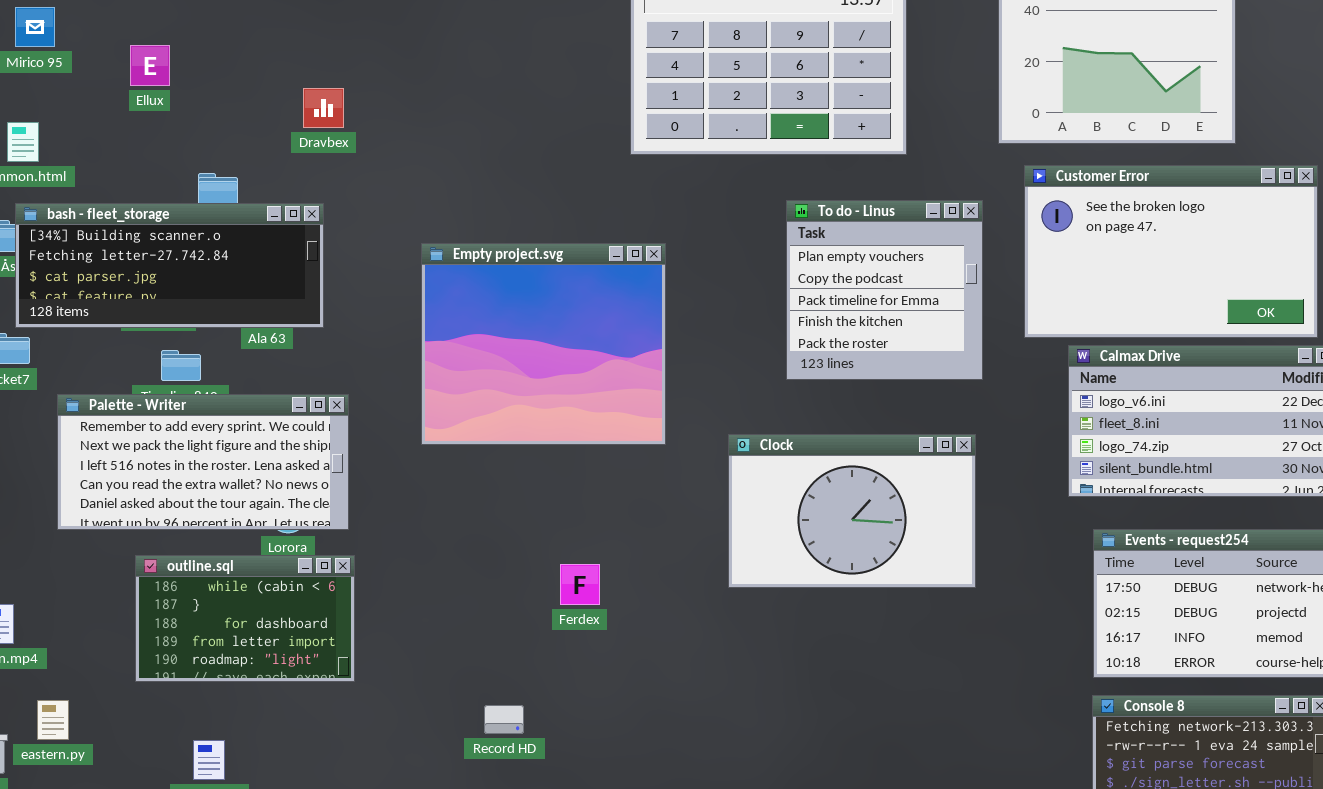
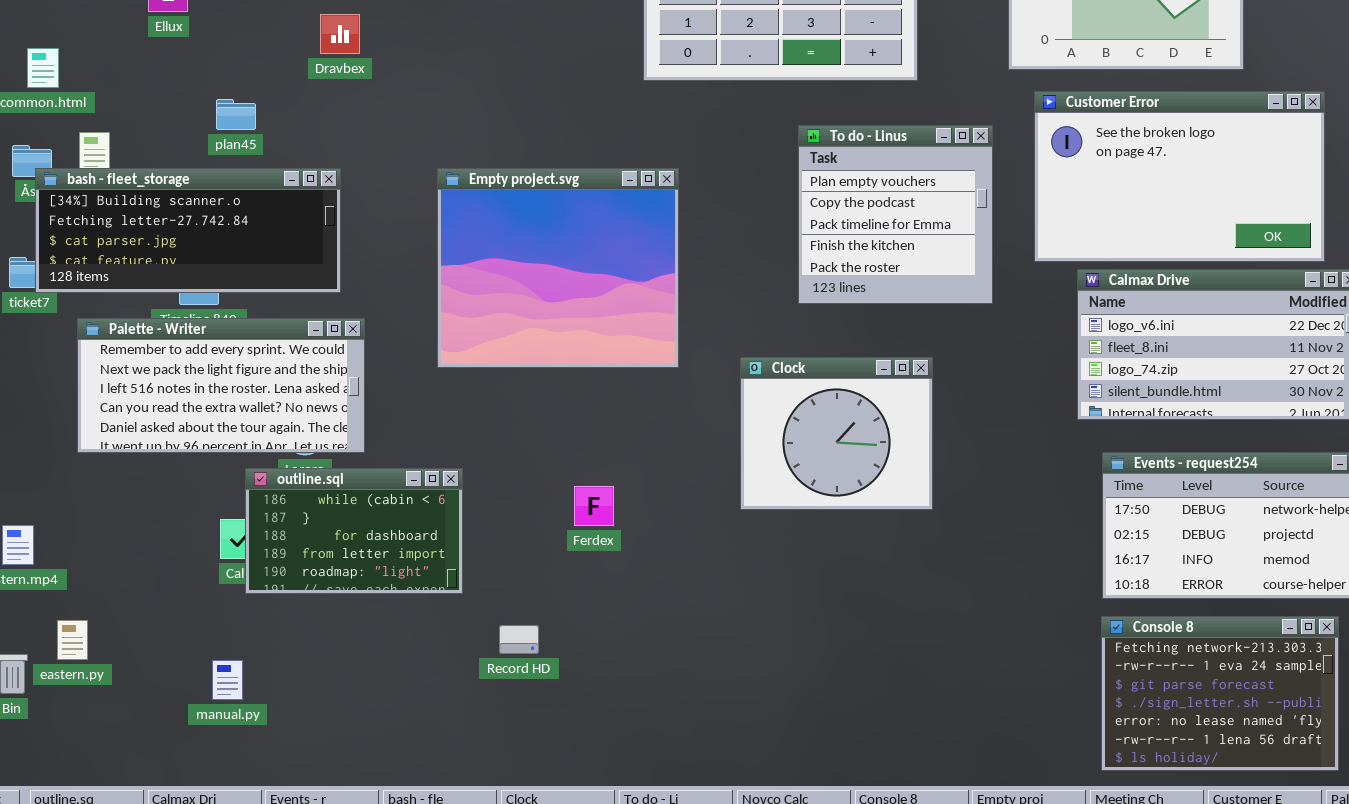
bash - fleet_storage: [15,203,324,328] -> [35,168,341,293], moved
Clock: [728,434,976,588] -> [740,357,933,510], resized
outline.sql: [135,555,355,682] -> [245,468,463,594], moved

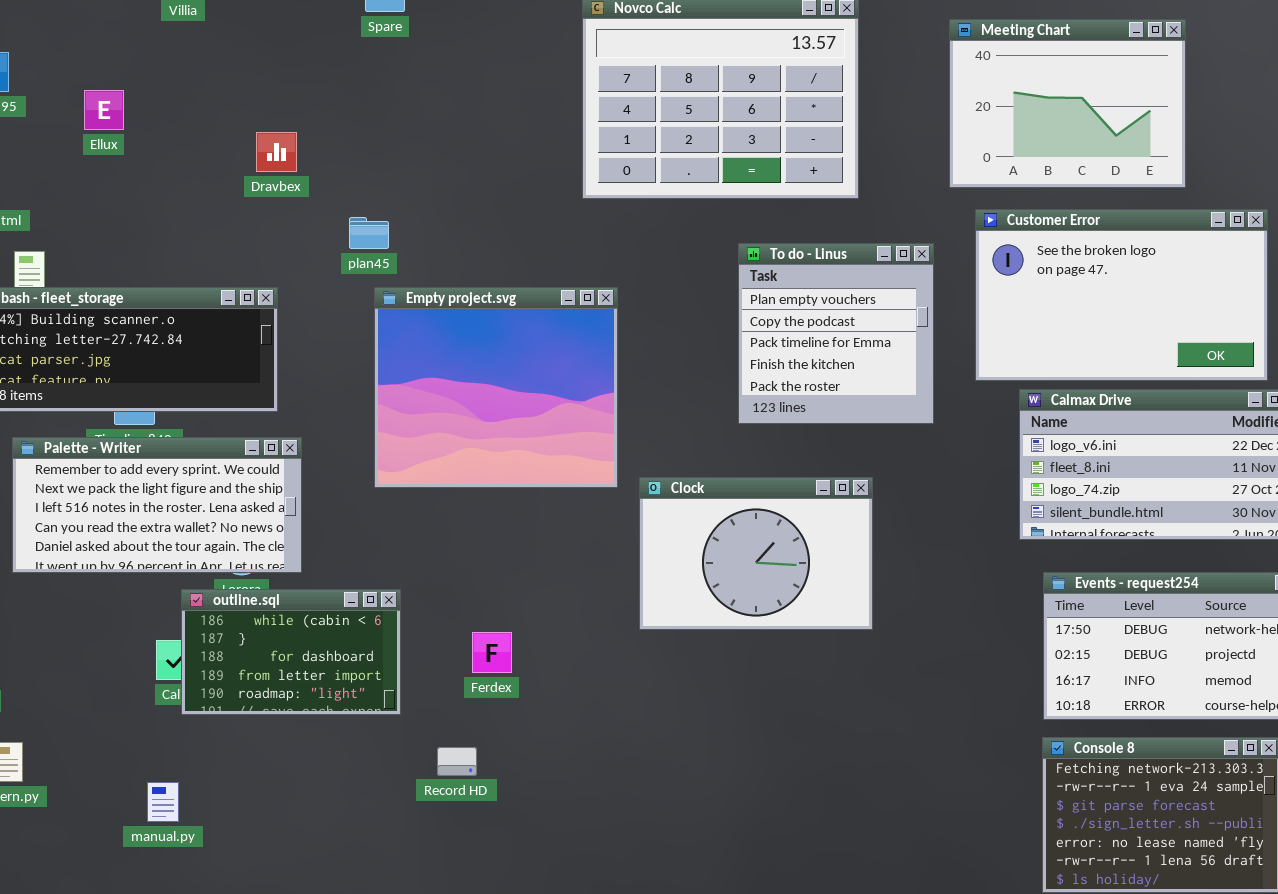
plan45: [216,99,256,130] -> [349,217,389,249], moved
Clock: [740,357,933,510] -> [639,477,873,630], resized
Ferdex: [574,486,614,526] -> [472,632,512,673], moved

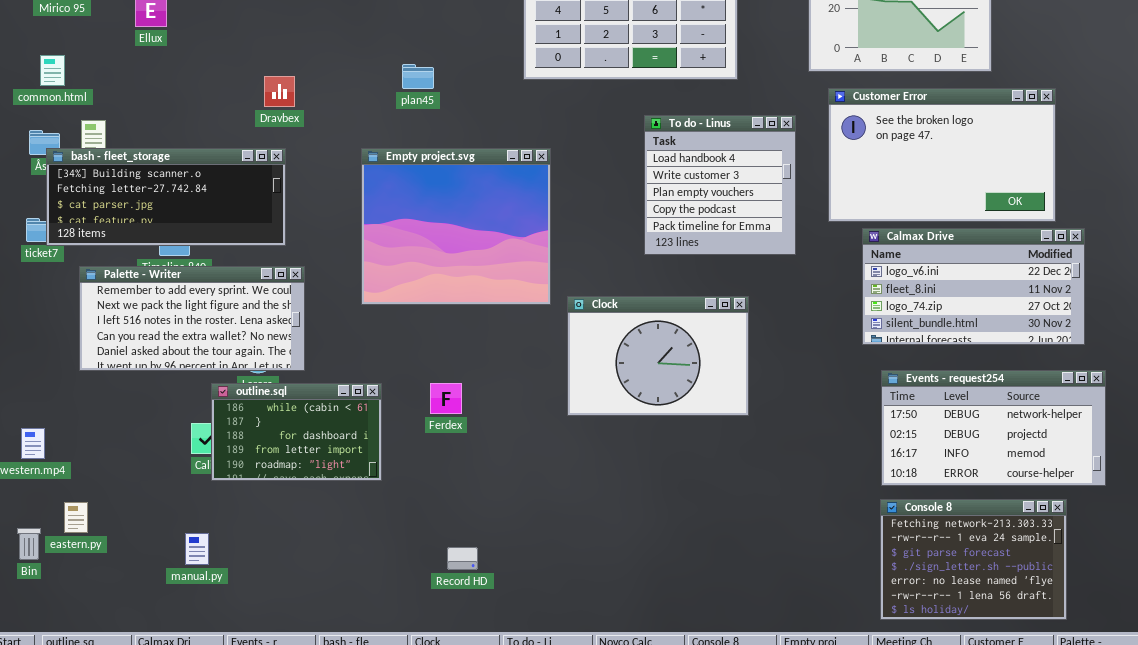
Dravbex: [256,132,297,172] -> [264,76,295,107], moved
plan45: [349,217,389,249] -> [402,64,434,89], moved
To do - Linus: [738,243,934,424] -> [644,115,796,255], scrolled up 2 rows
Ferdex: [472,632,512,673] -> [430,383,462,414], moved
Record HD: [437,747,477,776] -> [447,547,478,570], moved

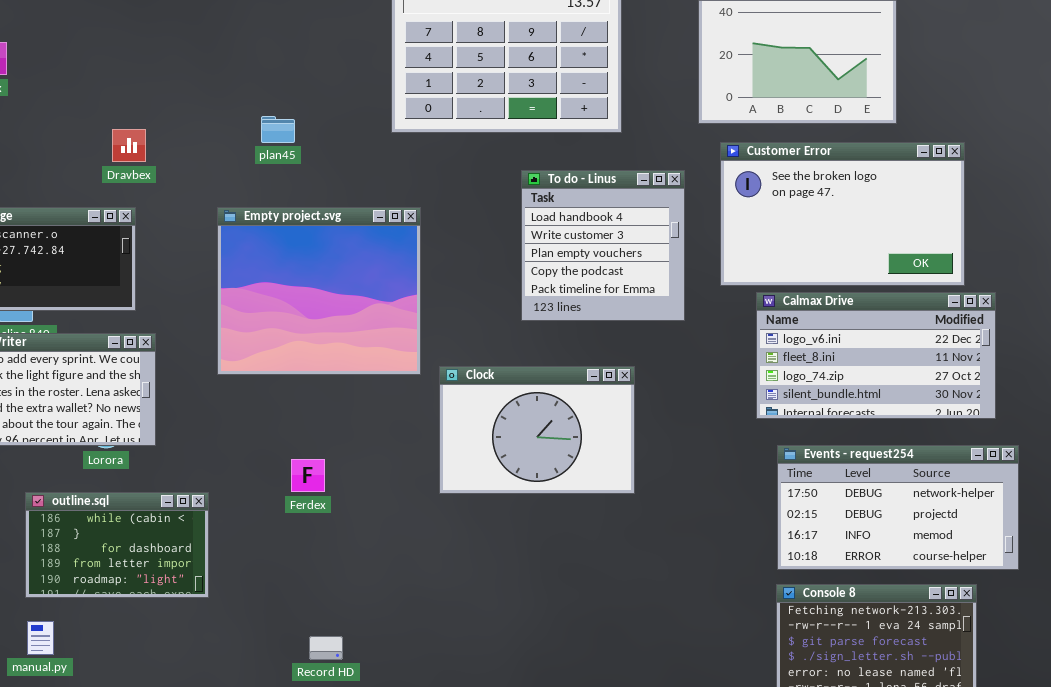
outline.sql: [211,383,382,481] -> [25,492,209,598], moved

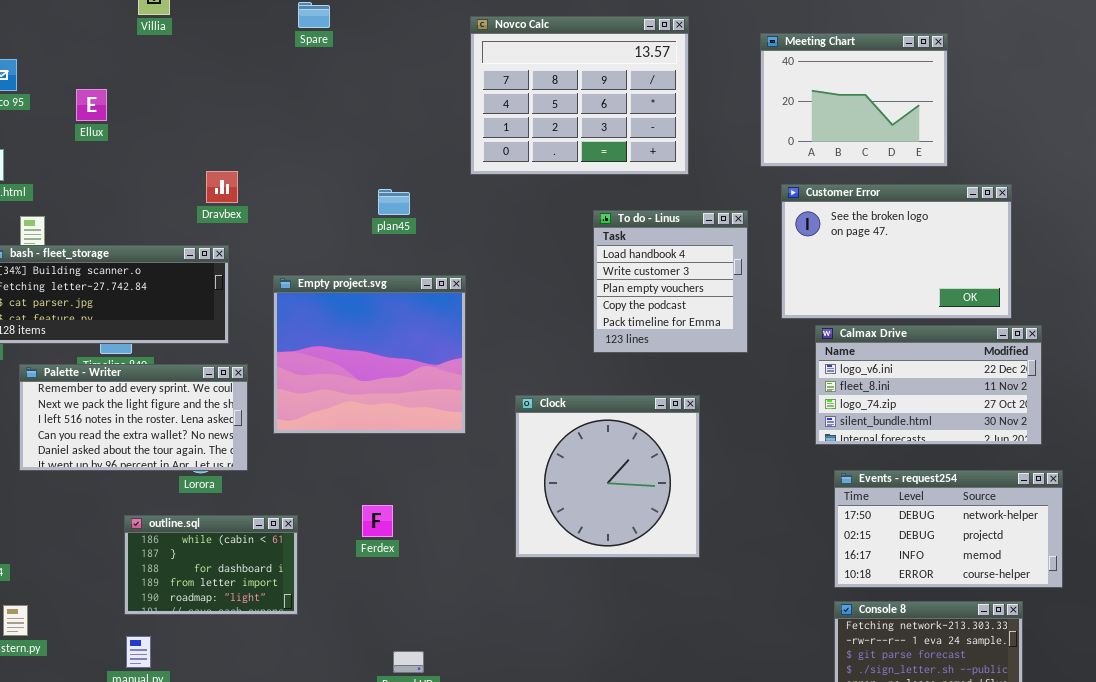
plan45: [261,116,295,143] -> [378,189,410,215], moved
Empty project.svg: [217,207,421,375] -> [273,275,466,434], moved
Clock: [439,366,635,494] -> [515,395,700,558], resized
Ferdex: [291,459,325,492] -> [362,505,393,537], moved

